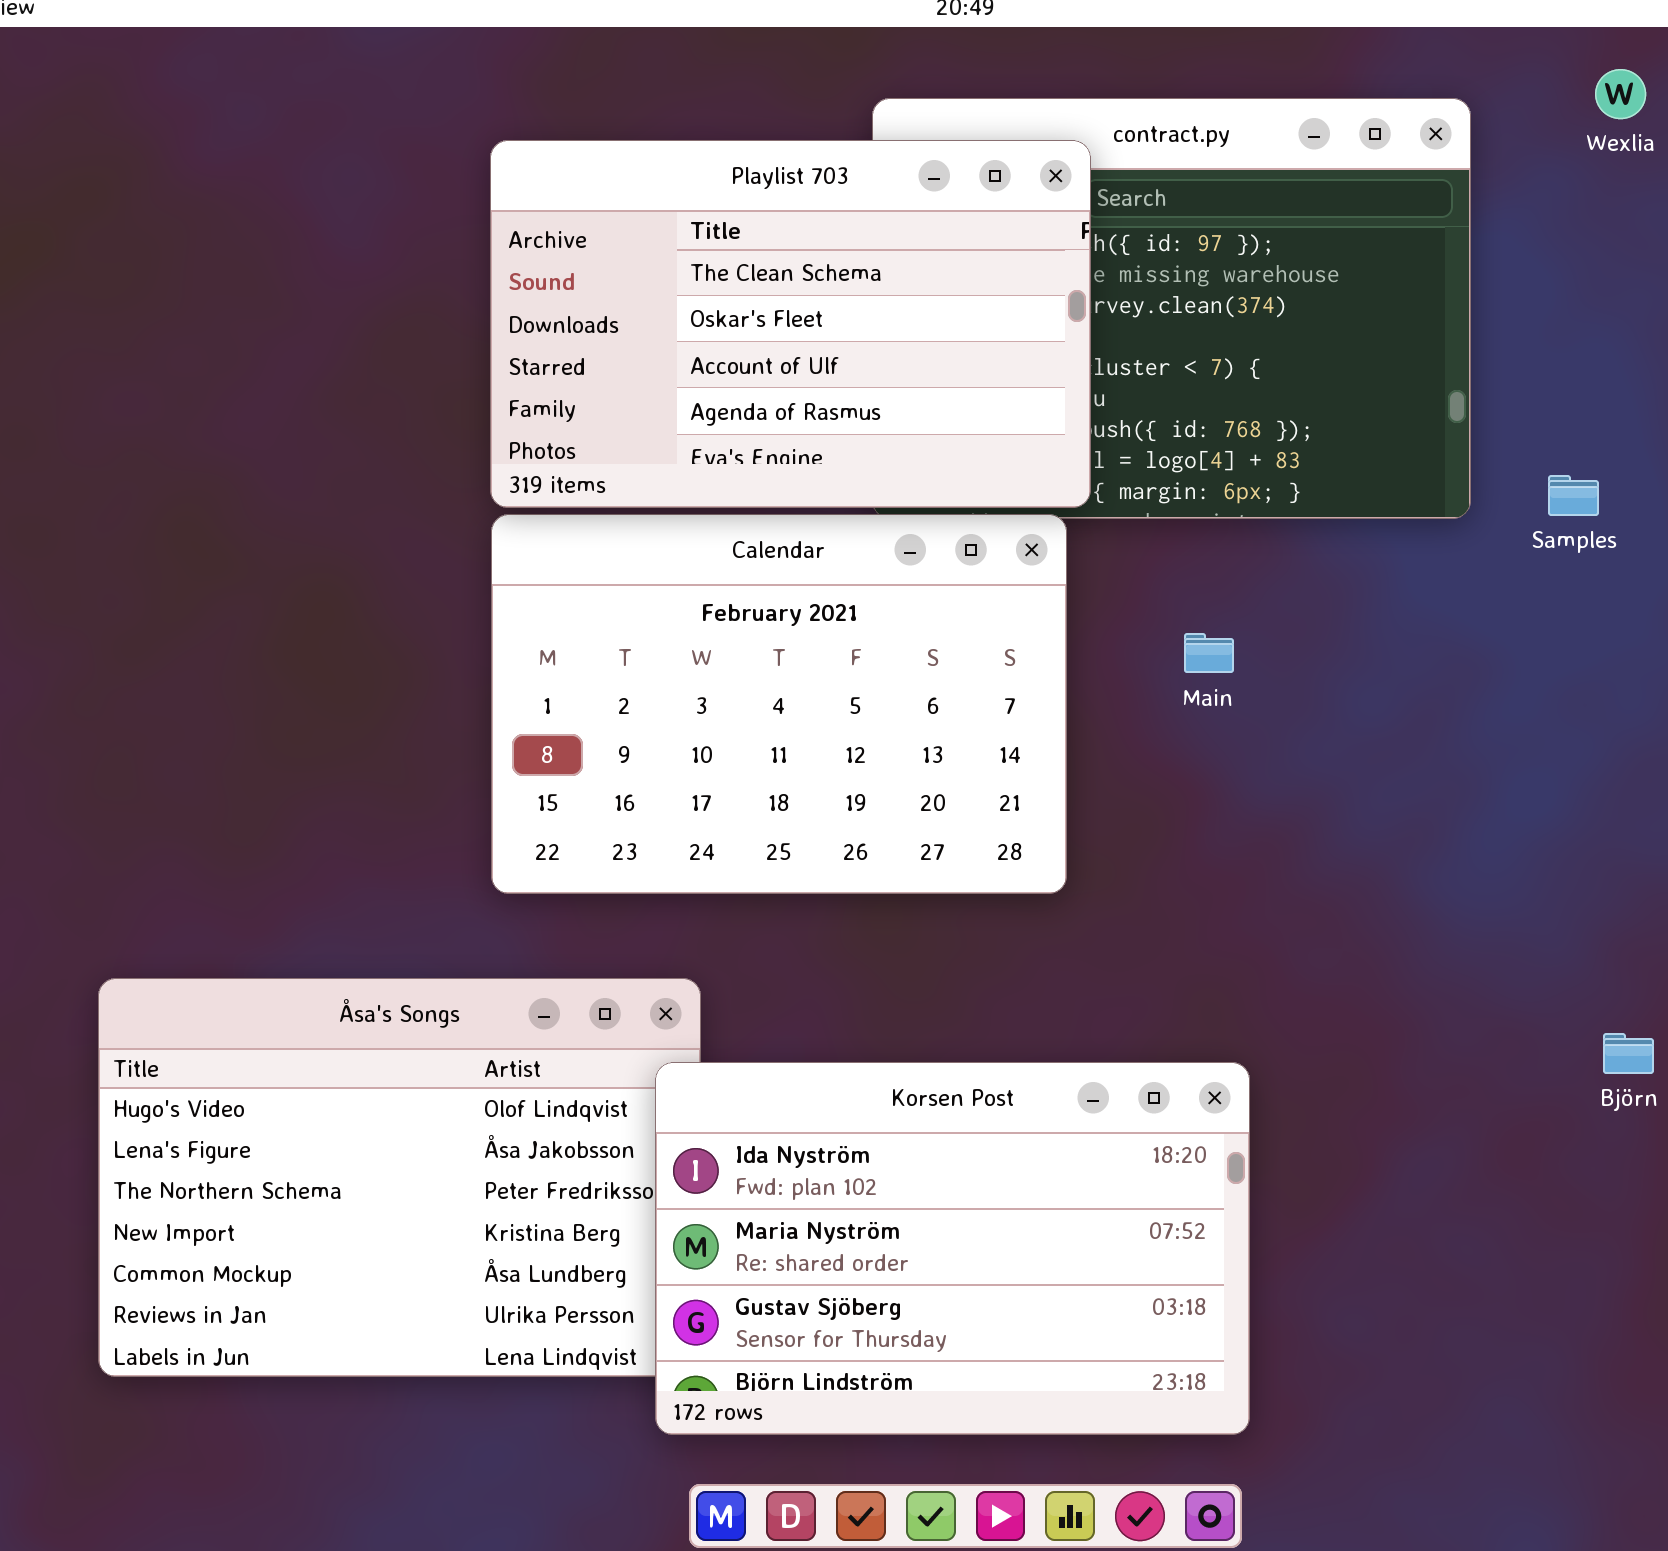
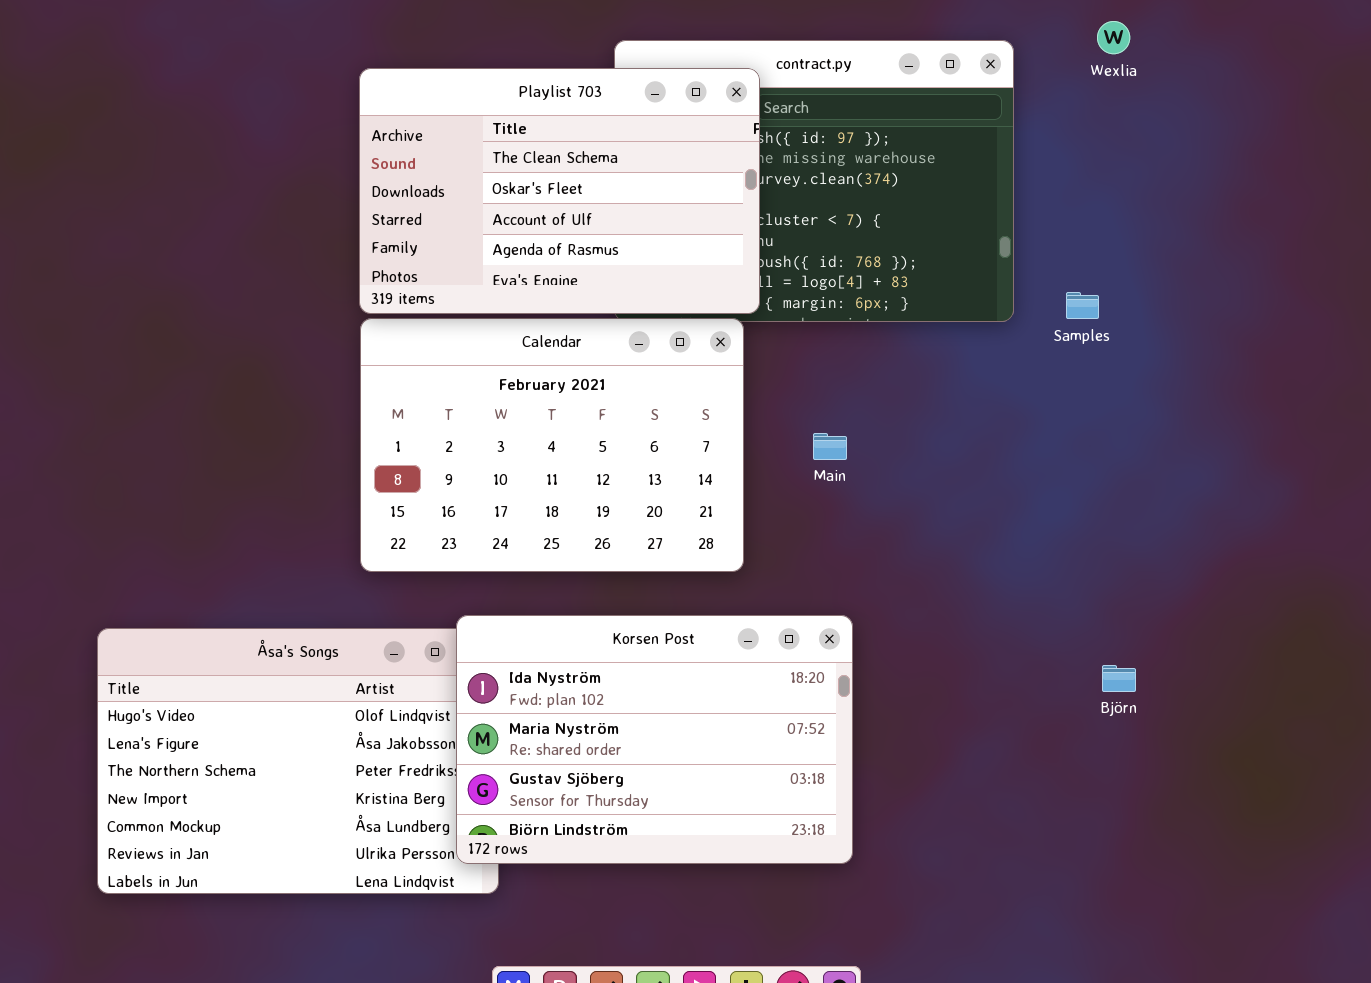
Main: [1184,633,1234,673] -> [813,433,847,460], moved
Korsen Post: [655,1062,1250,1435] -> [456,615,853,864], moved

